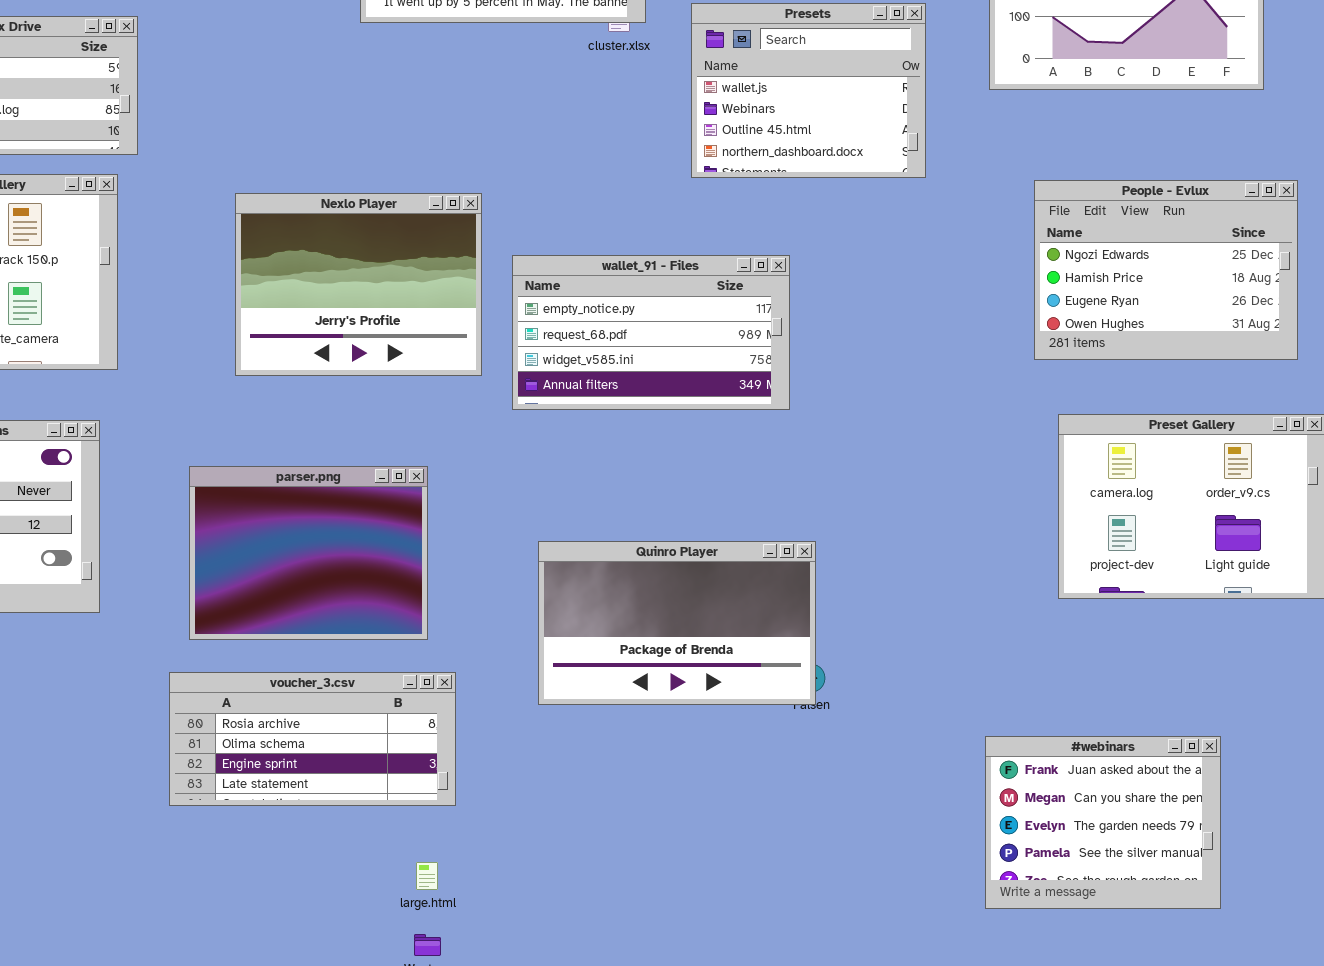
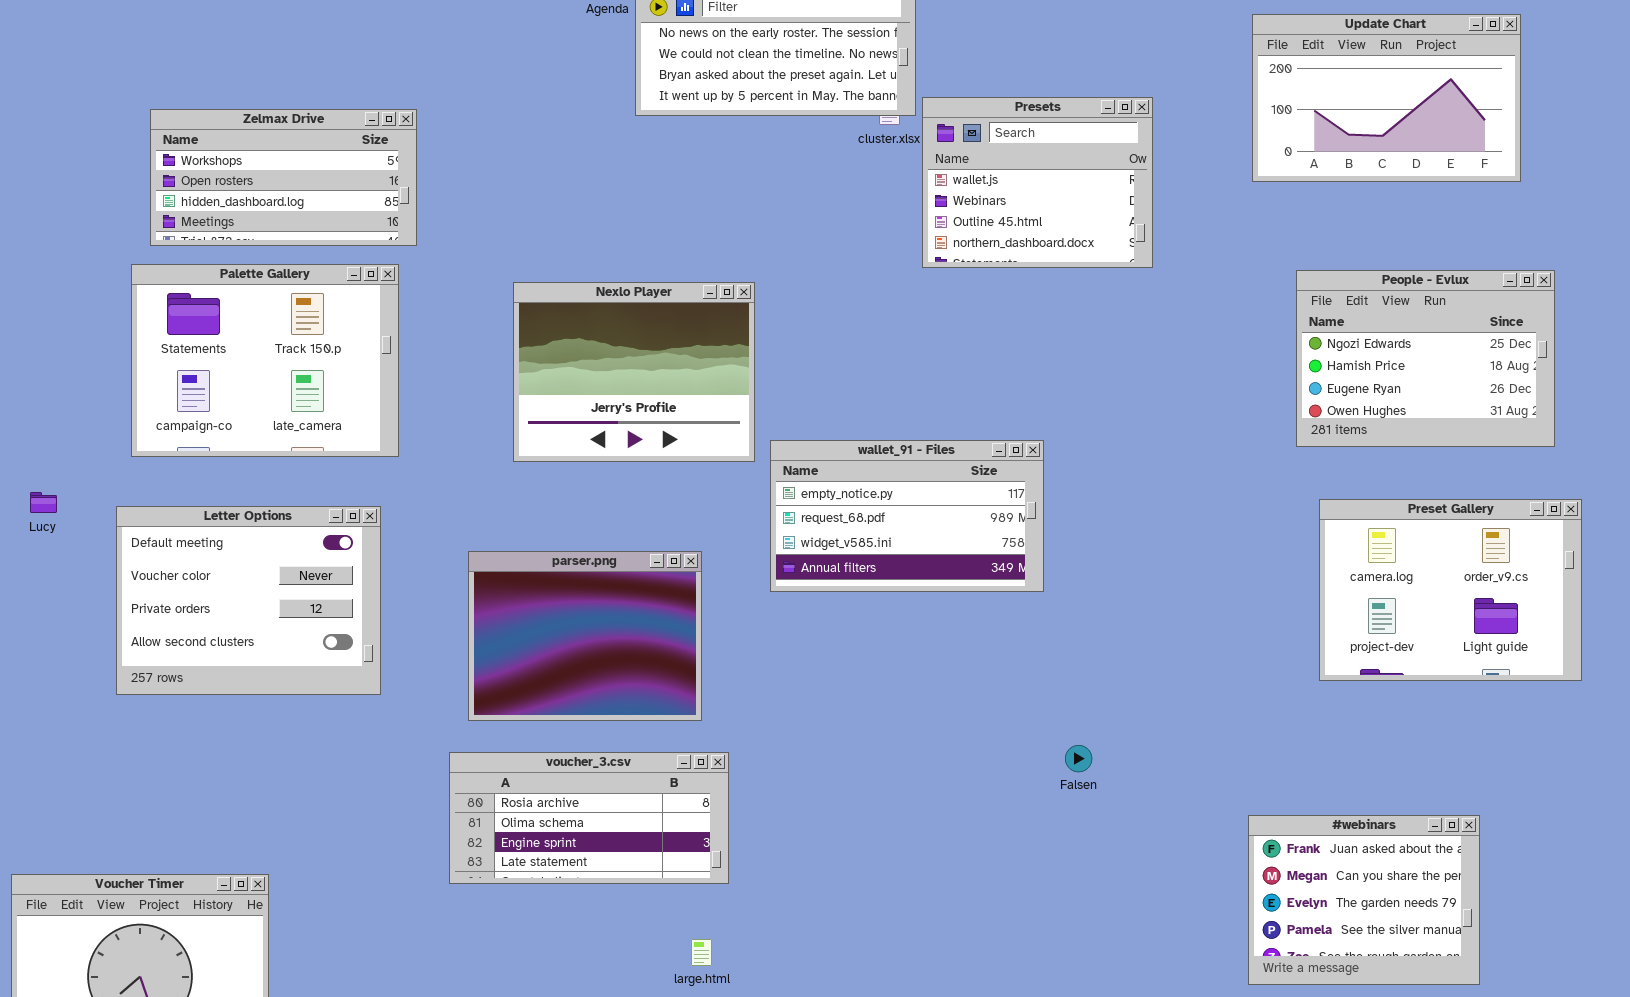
Presets: [691,3,926,178] -> [922,97,1153,268], moved
wallet_91 - Files: [512,255,790,410] -> [770,440,1044,592], moved
Quinro Player: [538,541,816,705] -> none, closed

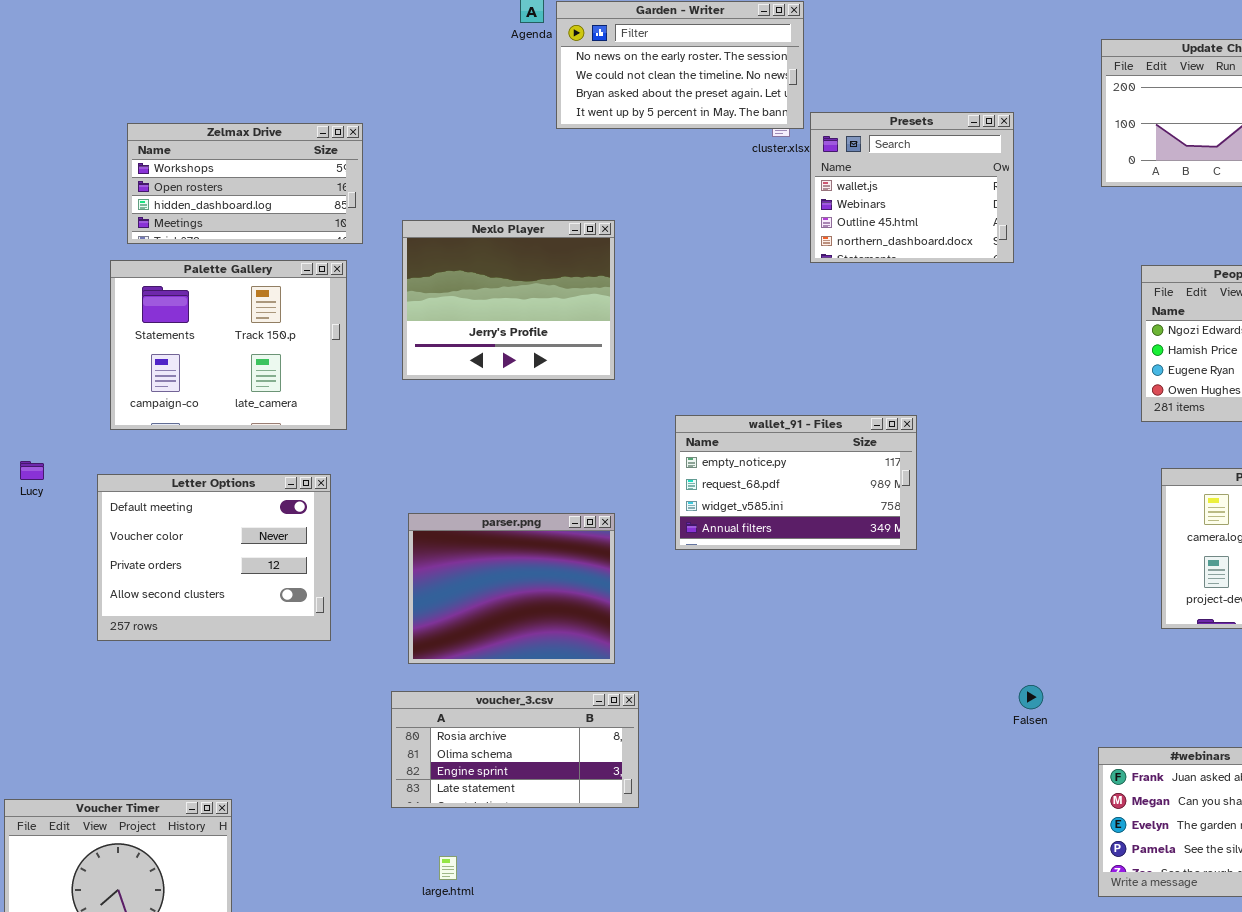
Nexlo Player: [513,282,755,462] -> [402,220,615,380], moved
Falsen: [1065,745,1092,772] -> [1019,685,1043,709], moved
large.html: [691,939,712,966] -> [439,856,457,880], moved

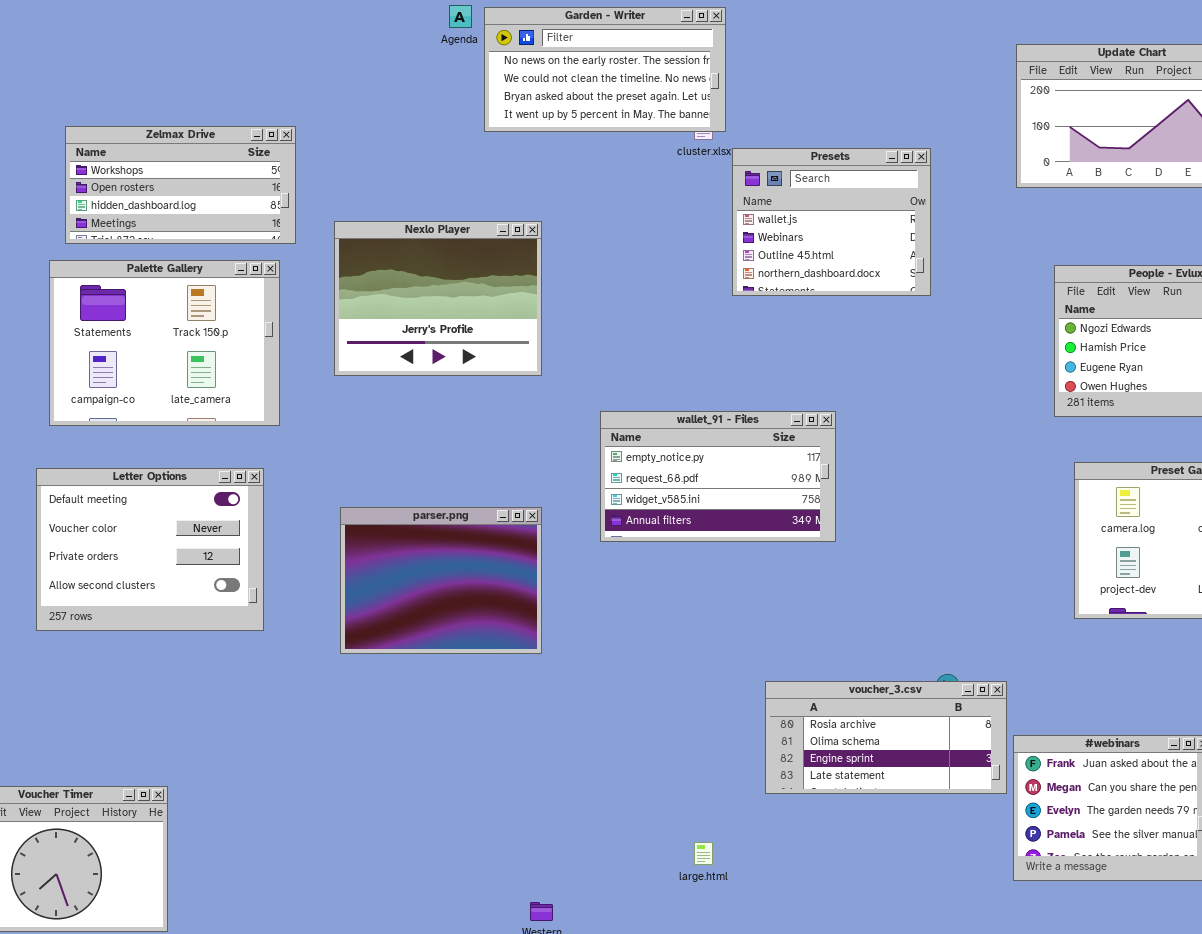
Presets: [810,112,1014,263] -> [732,148,931,296], moved
voucher_3.csv: [391,691,639,808] -> [765,681,1007,794], moved
large.html: [439,856,457,880] -> [694,842,713,865], moved

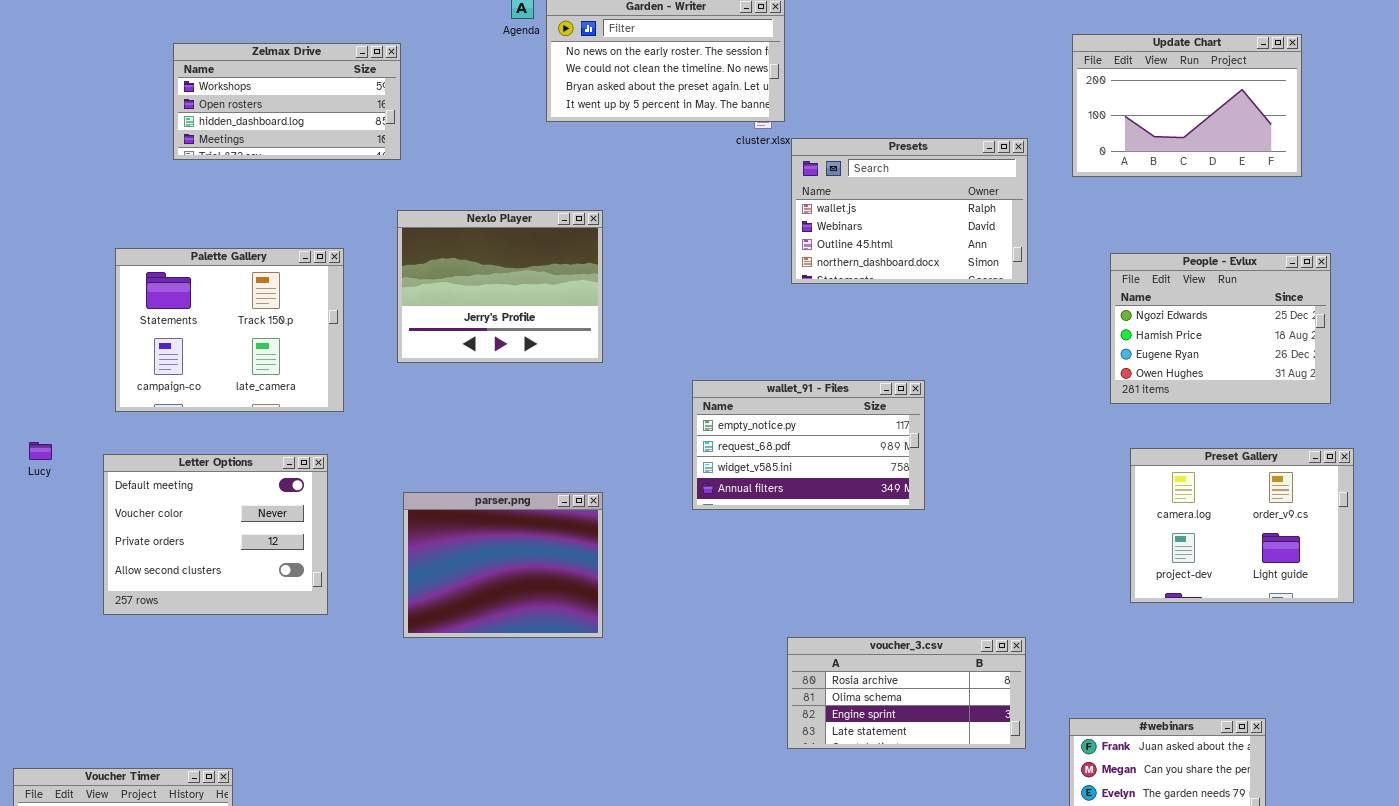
Zelmax Drive: [65,126,296,244] -> [173,43,401,160], moved
Presets: [732,148,931,296] -> [791,138,1028,284], resized
wallet_91 - Files: [600,411,836,542] -> [692,380,925,510], moved
voucher_3.csv: [765,681,1007,794] -> [787,637,1026,749], moved

